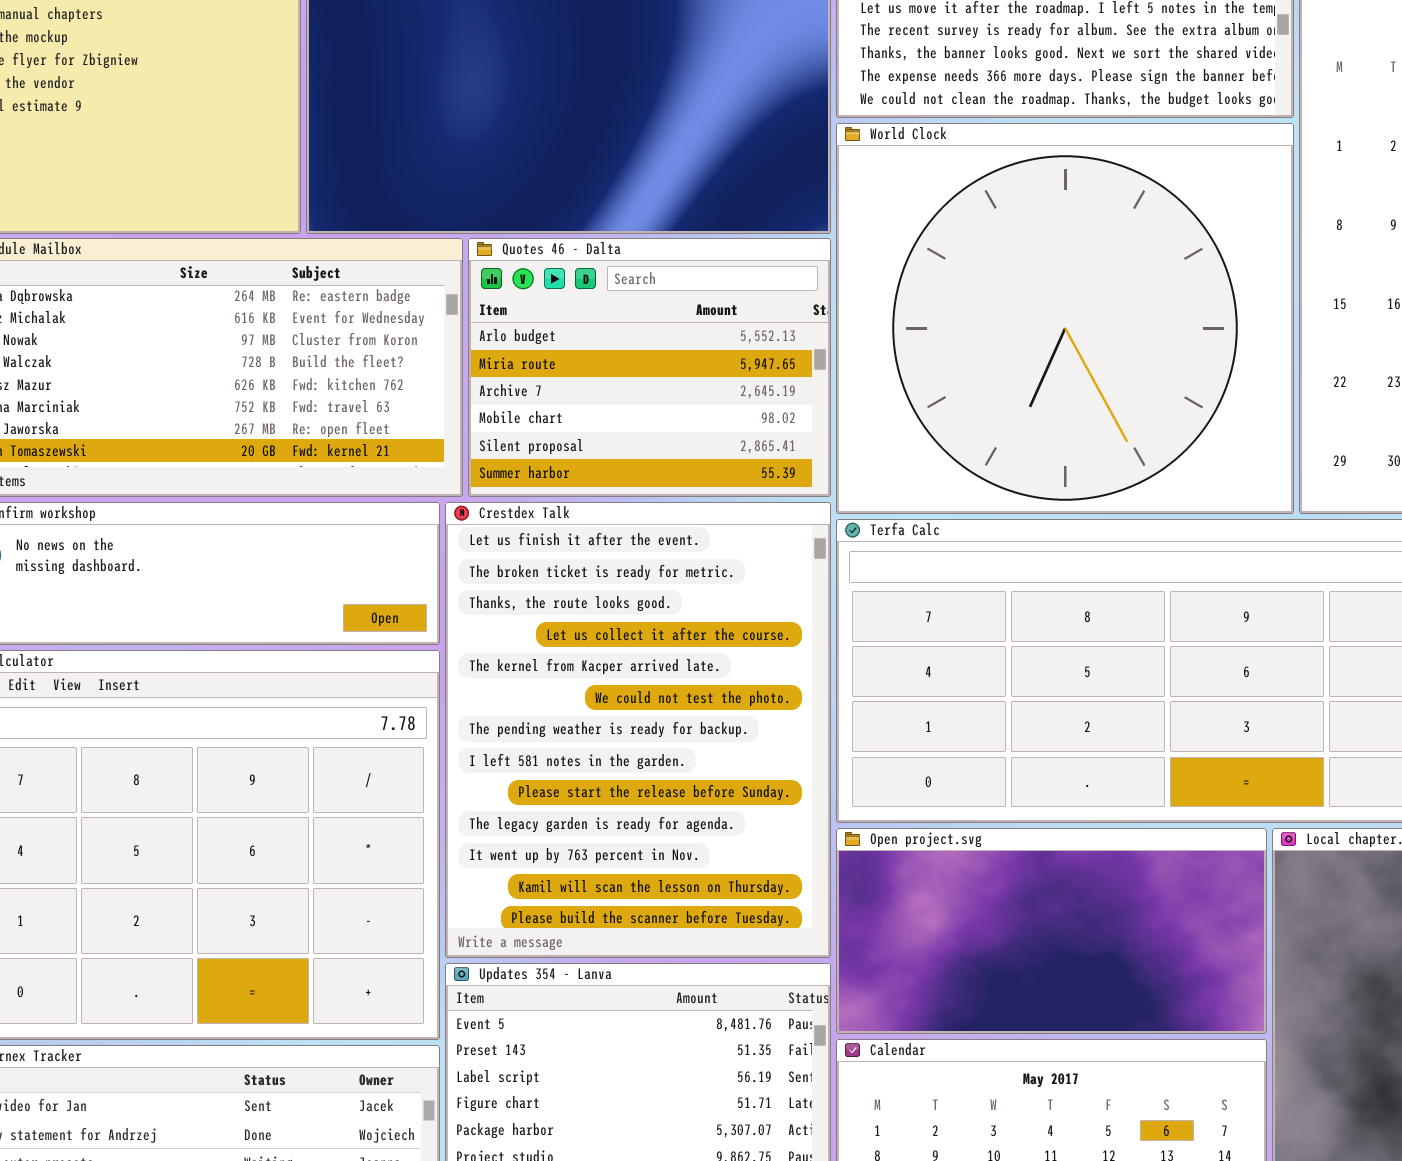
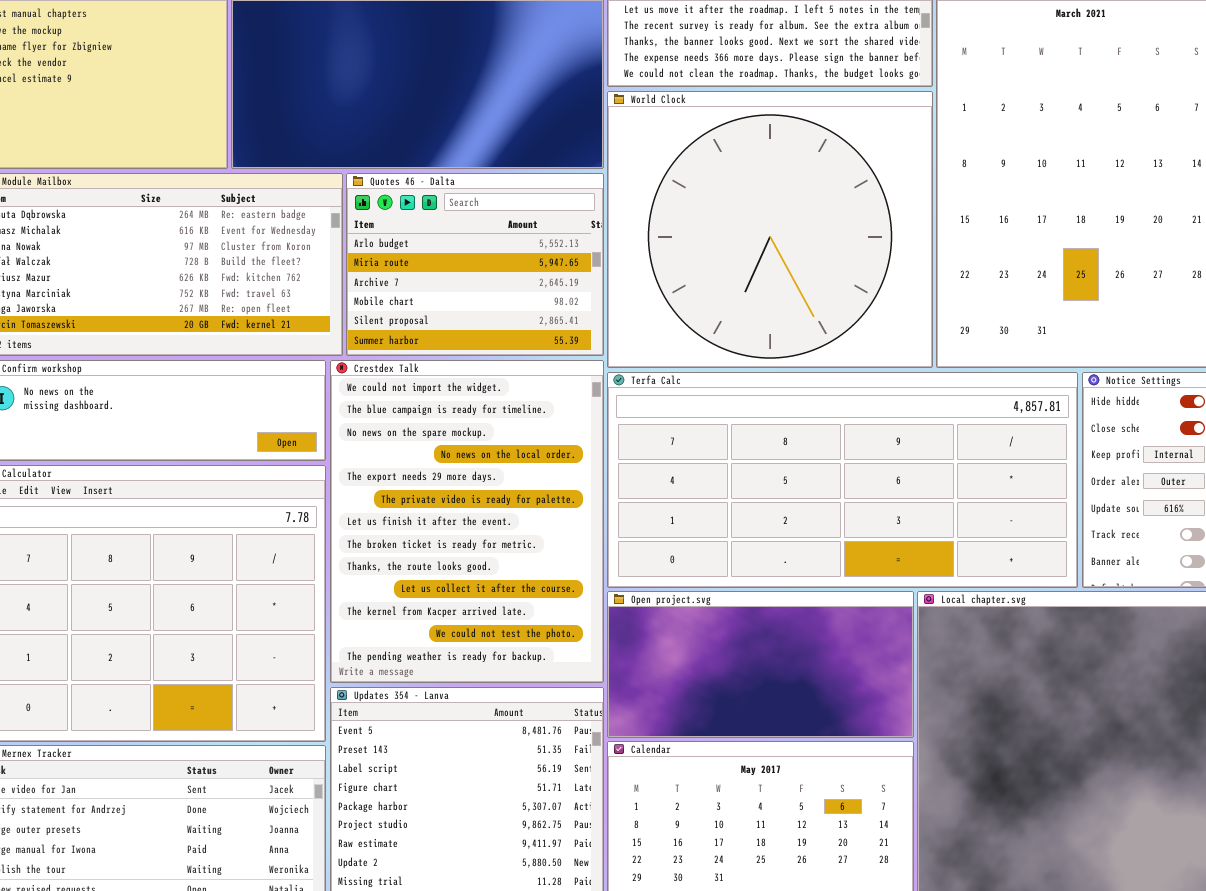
Crestdex Talk: [445,502,831,958] -> [330,360,604,683], scrolled up 6 rows

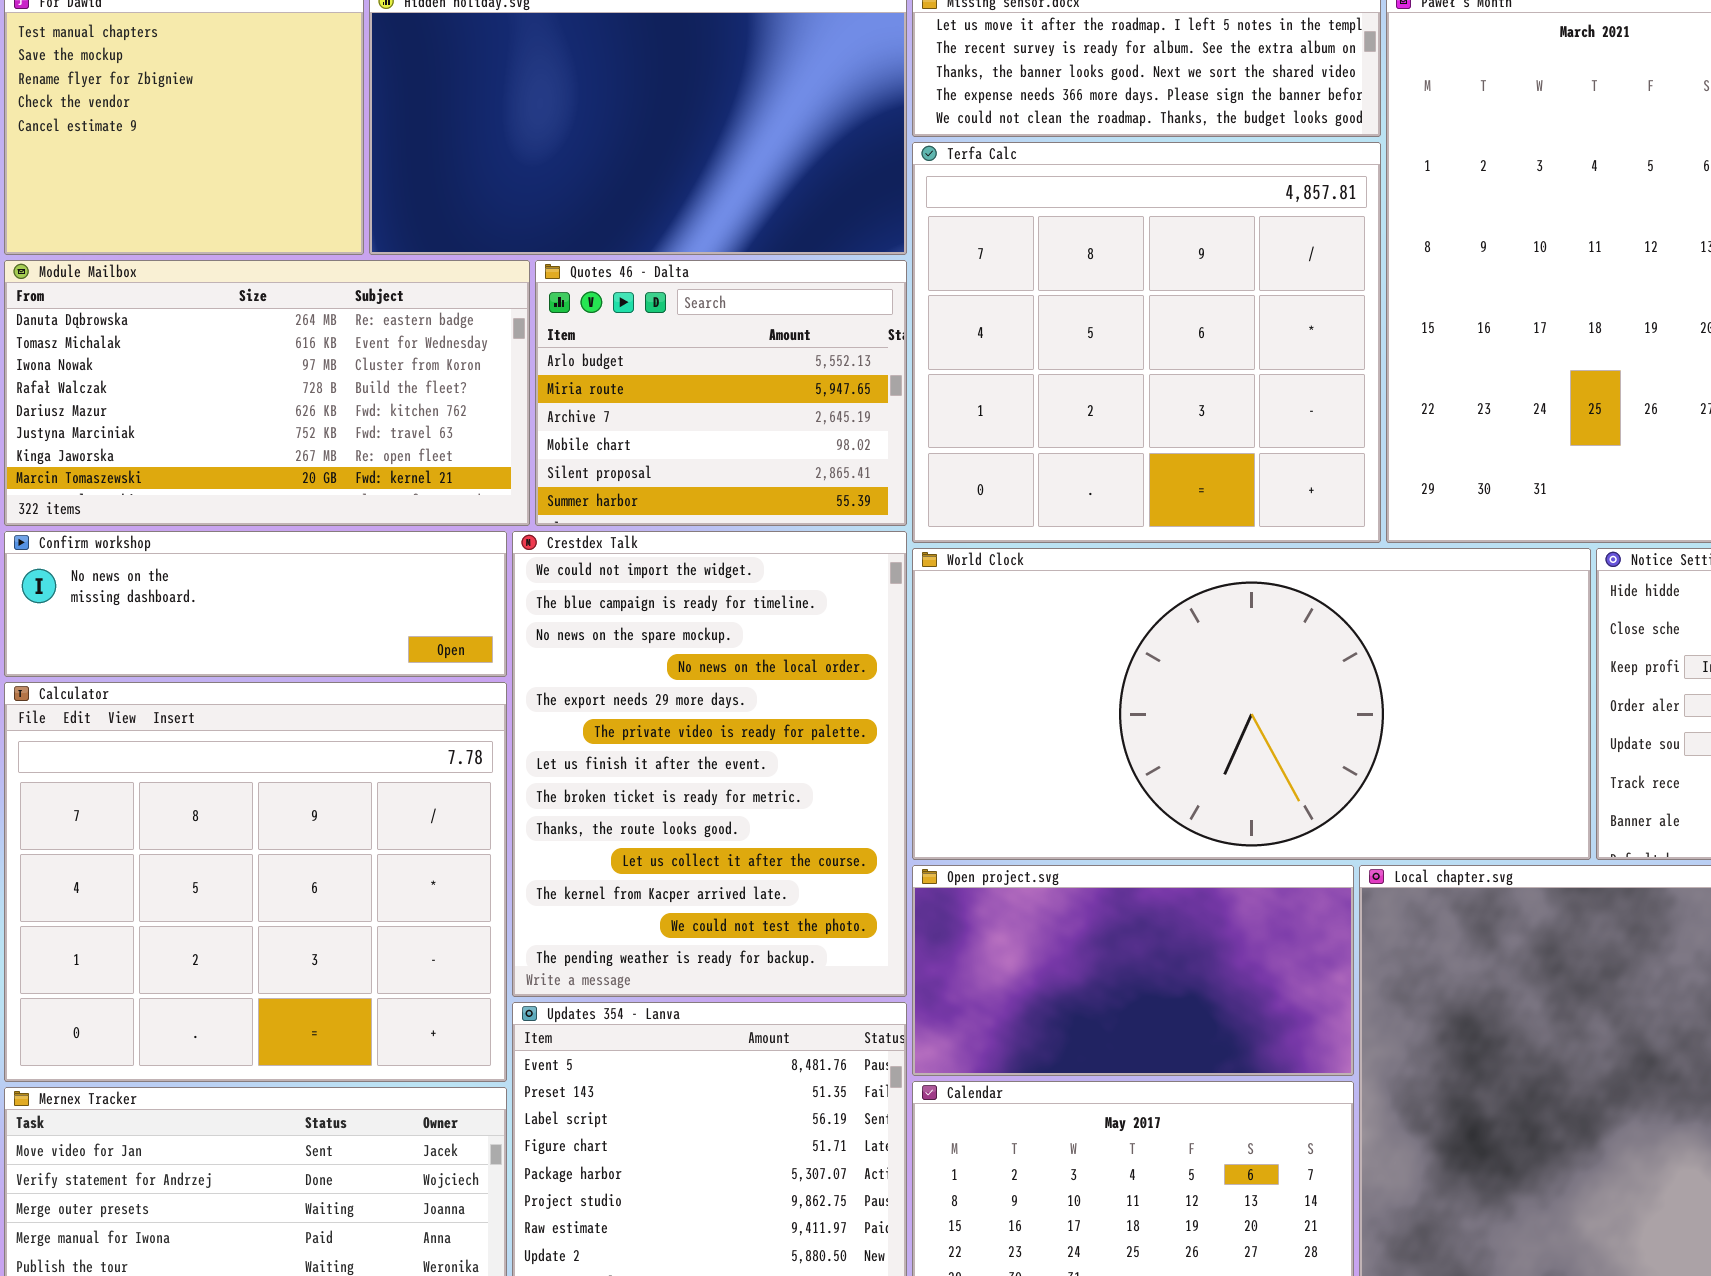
World Clock: [607,91,933,368] -> [912,548,1591,860], moved, resized
Terfa Calc: [607,372,1078,588] -> [912,142,1381,543], moved, resized

